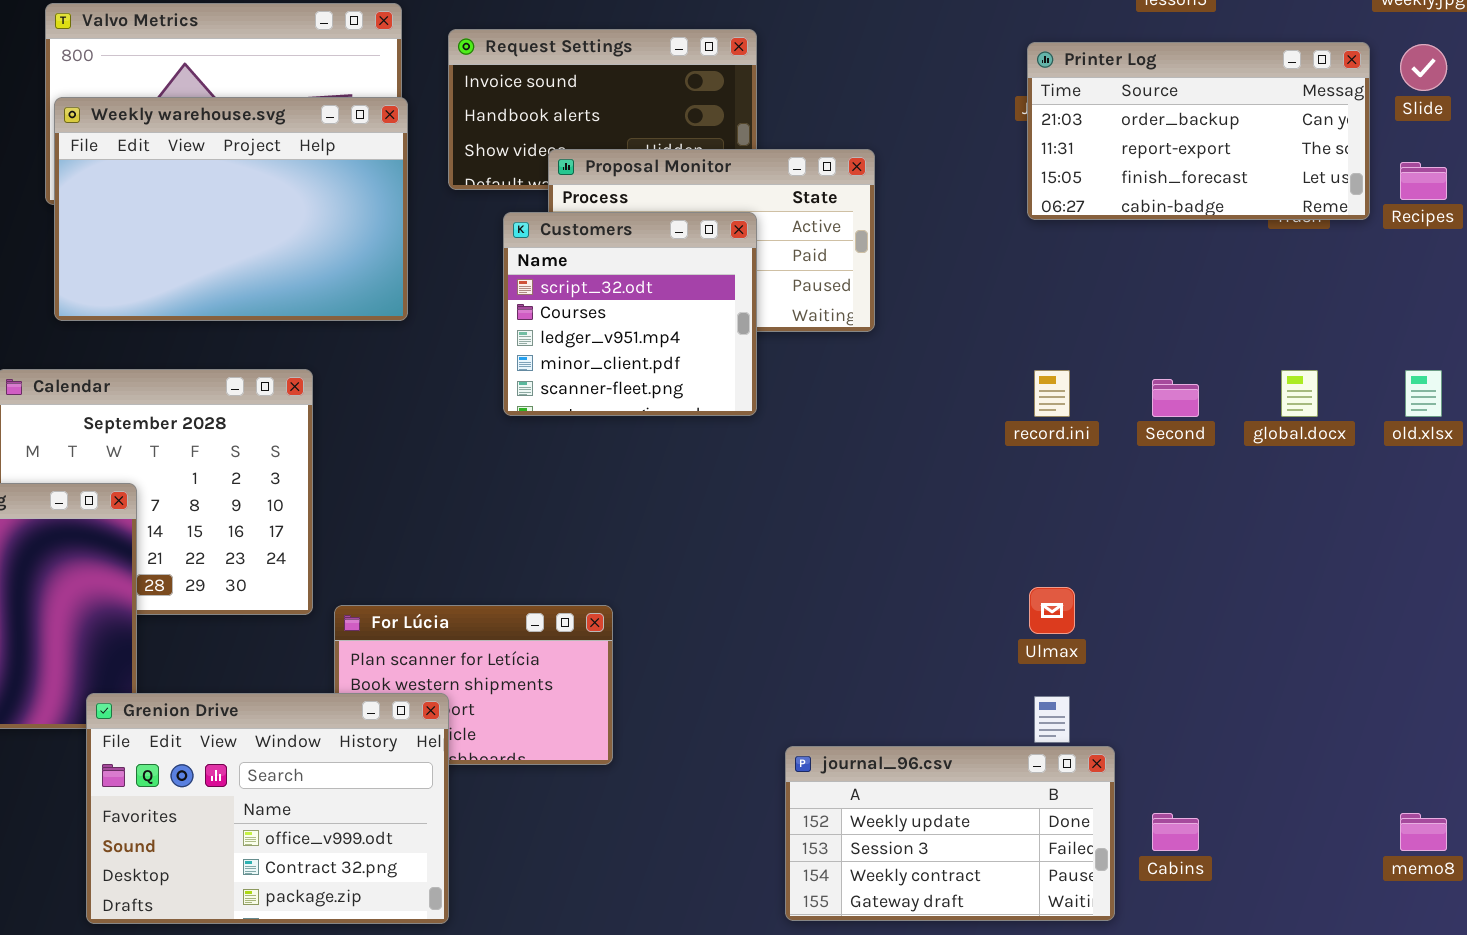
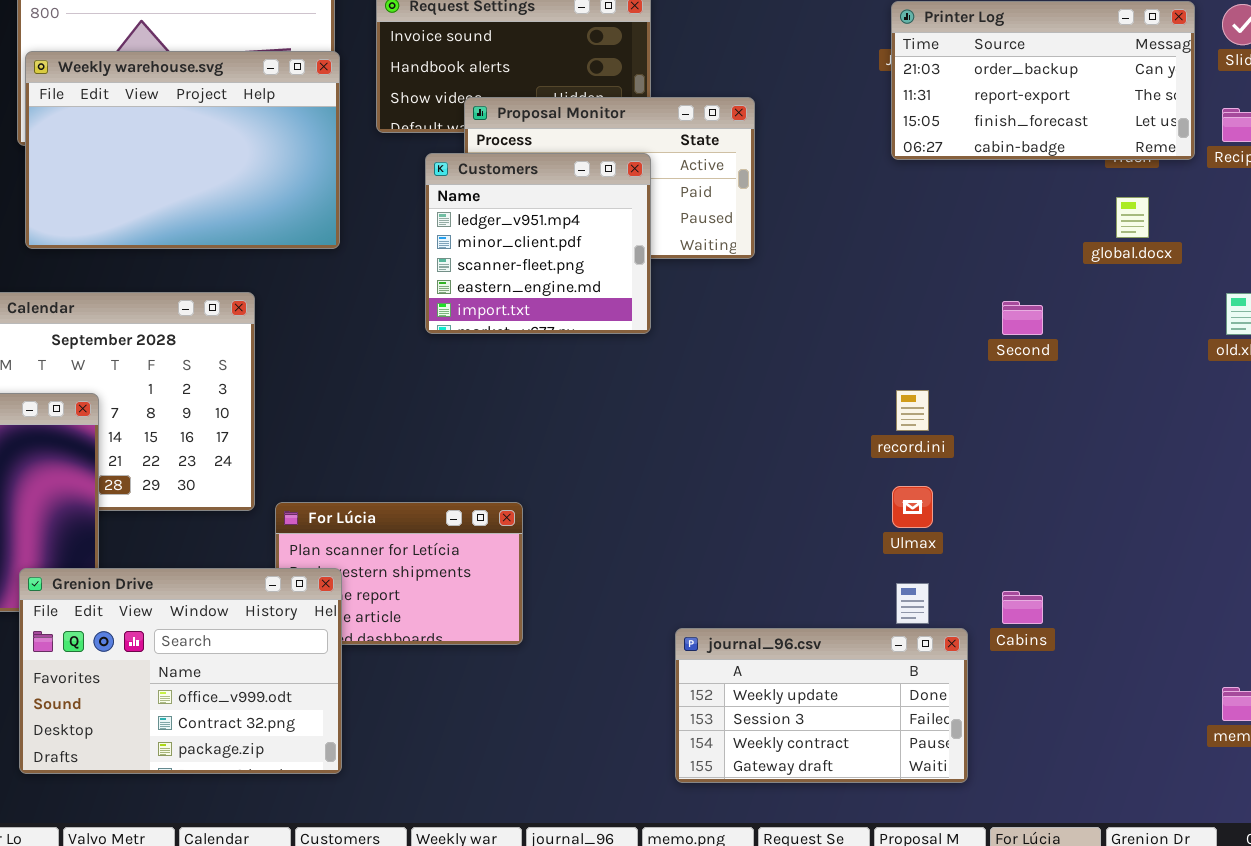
Customers: [503,212,757,416] -> [425,153,651,334], scrolled down 2 rows
record.ini: [1034,370,1070,417] -> [896,390,929,431], moved
global.docx: [1281,370,1318,417] -> [1116,197,1149,238], moved
Grenion Drive: [86,693,449,924] -> [19,568,342,774], moved
Cabins: [1152,813,1199,851] -> [1002,591,1043,624], moved

